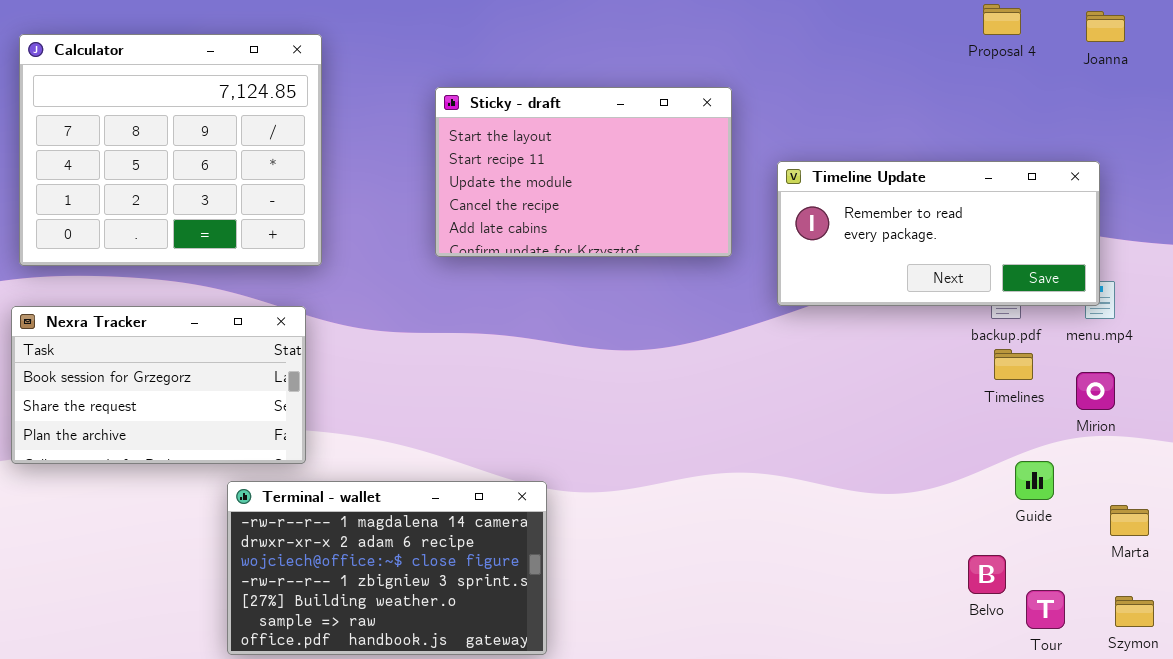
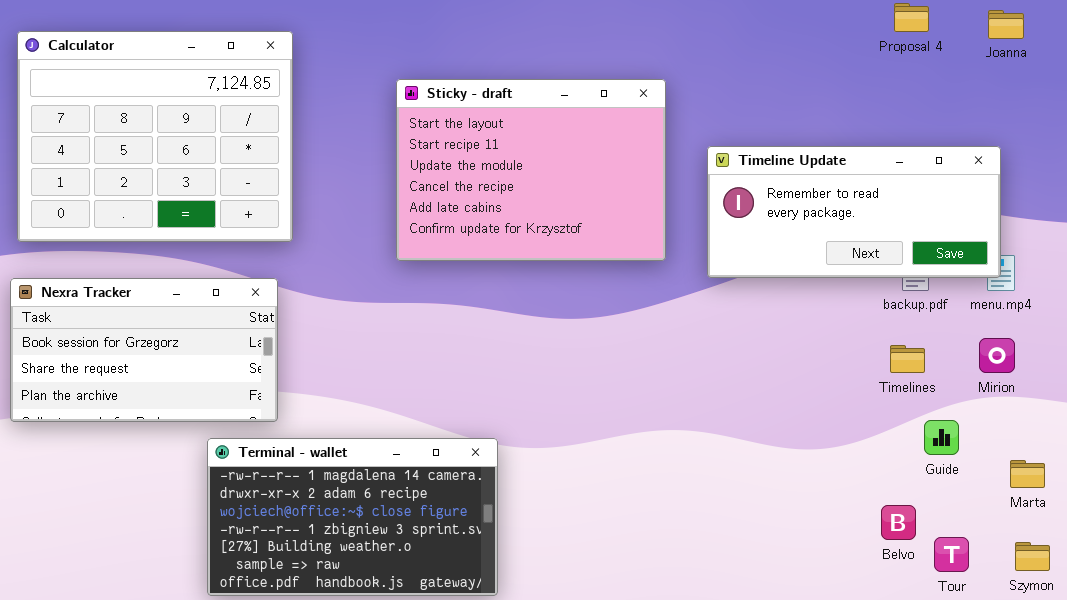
Sticky - draft: [435,87,732,257] -> [396,79,666,261], resized
Timelines: [994,349,1033,380] -> [890,345,925,373], moved

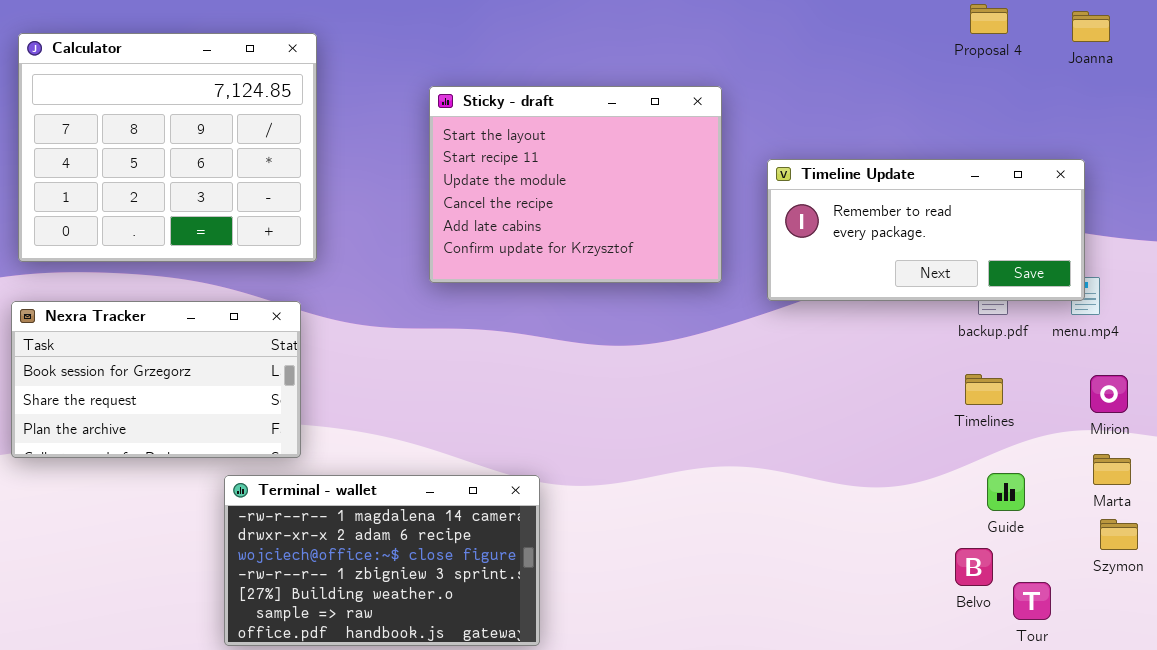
Mirion: [979,338,1015,373] -> [1090,375,1128,413], moved
Guide: [924,420,959,455] -> [987,473,1025,511], moved
Marta: [1010,460,1045,488] -> [1093,454,1131,485], moved
Szymon: [1015,542,1050,571] -> [1100,519,1138,550], moved

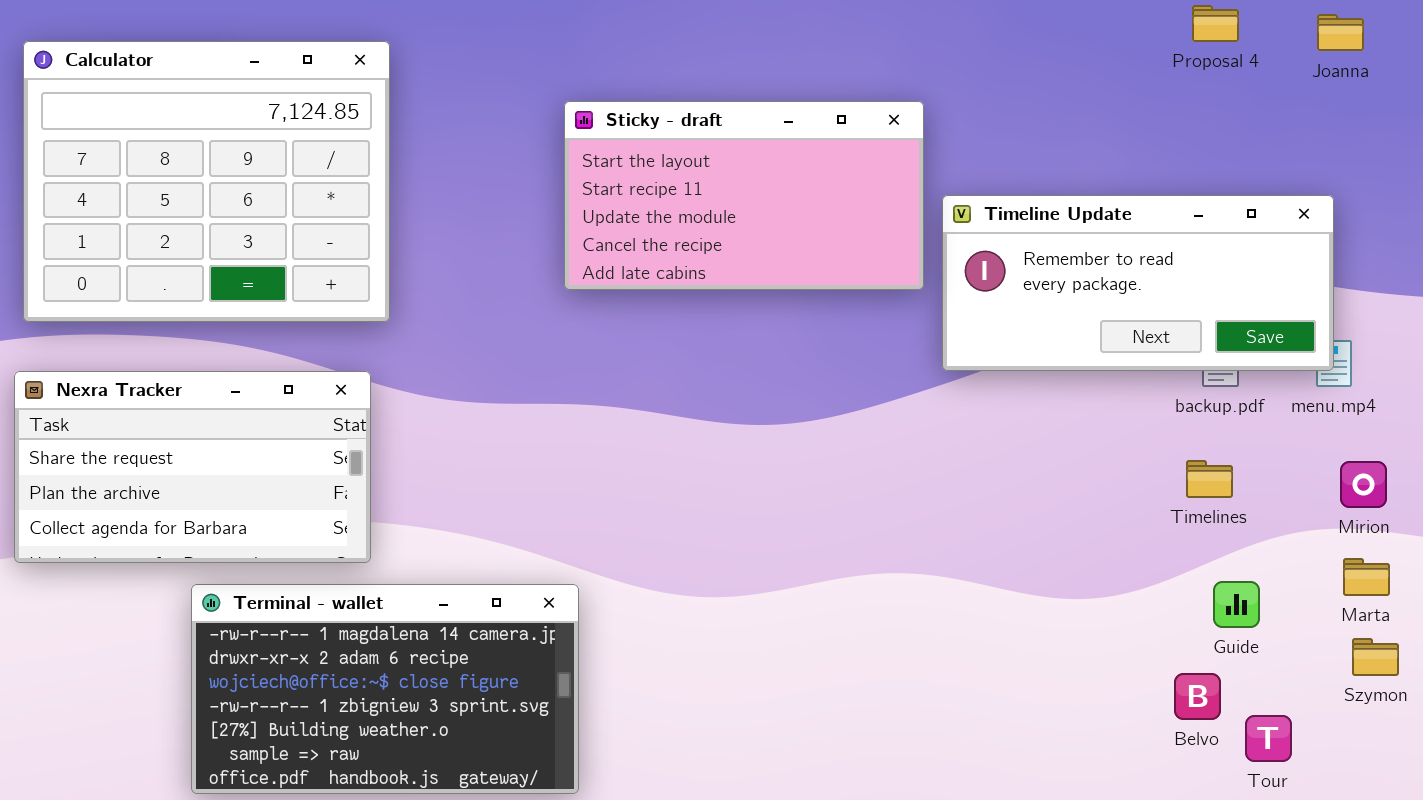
Sticky - draft: [429,86,722,283] -> [564,101,924,290], moved, resized
Nexra Tracker: [11,301,301,458] -> [14,371,371,563], scrolled down 1 row
Terminal - wallet: [224,475,540,646] -> [191,584,579,794], moved

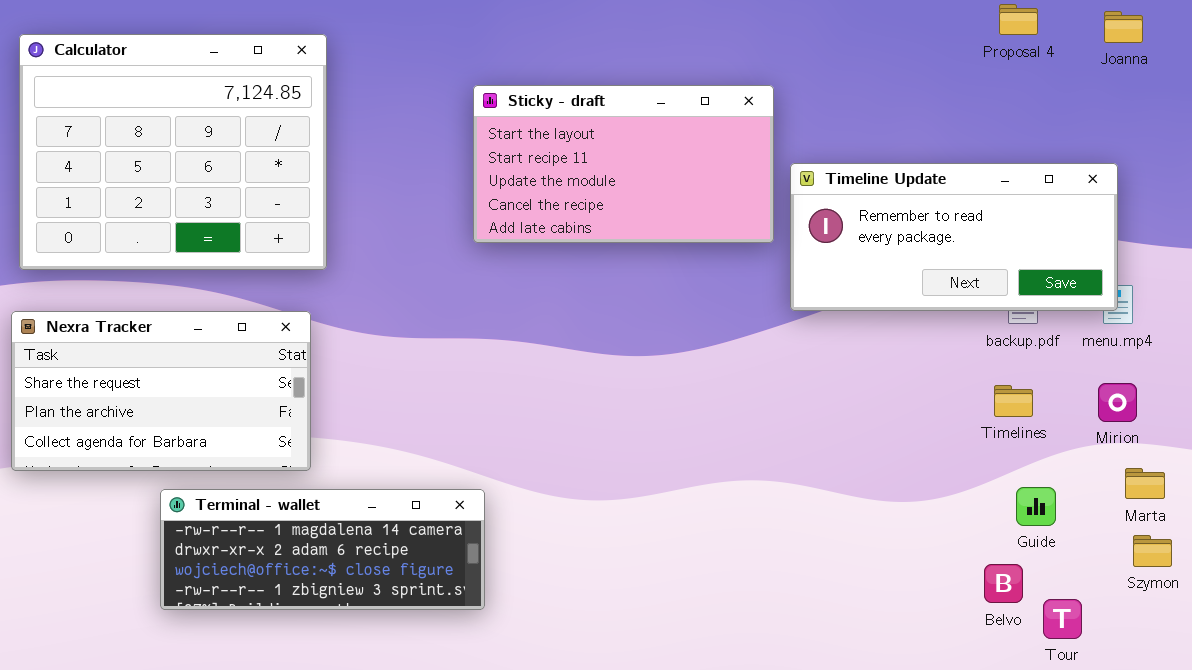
Mirion: [1340,461,1387,508] -> [1098,383,1137,422], moved
Terminal - wallet: [191,584,579,794] -> [160,489,485,610], resized

